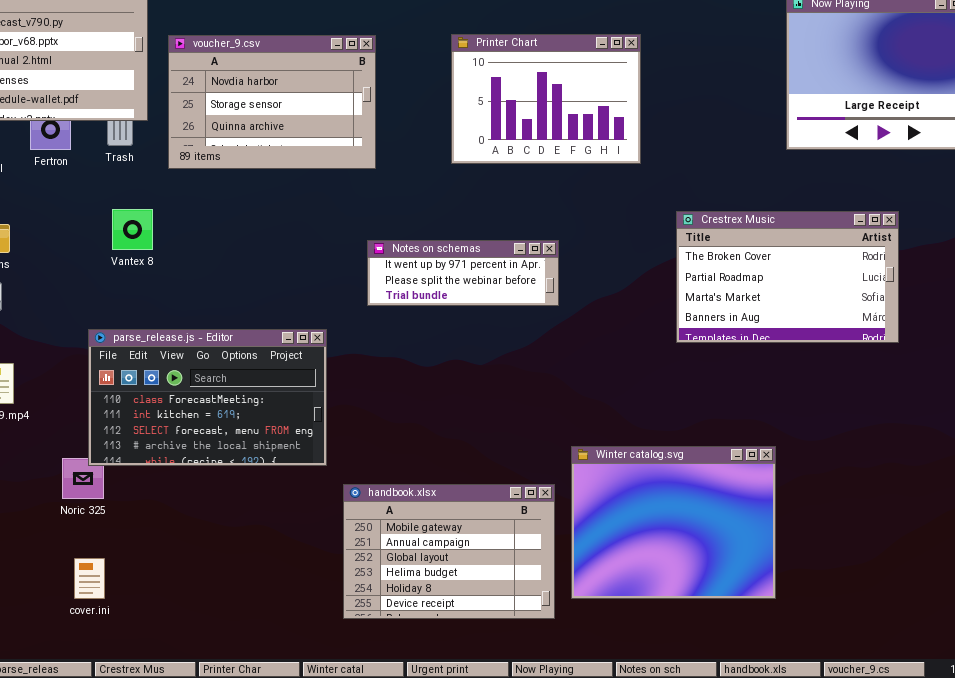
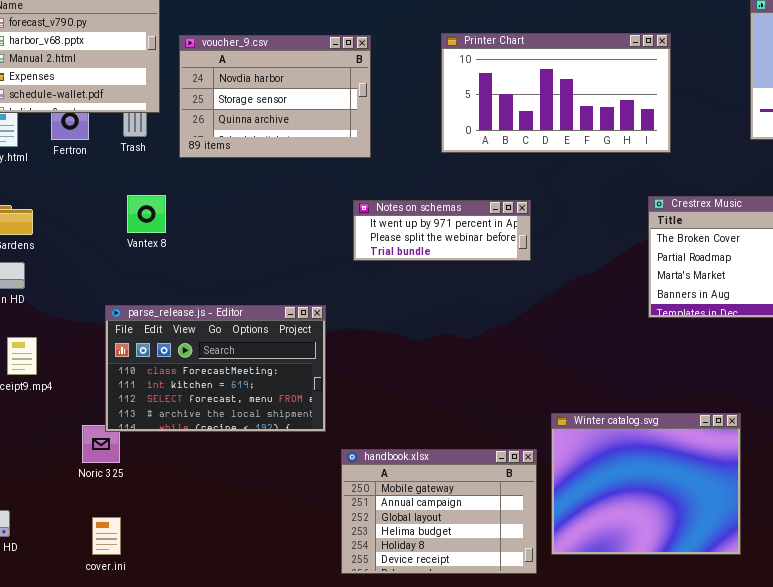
Printer Chart: [451,34,641,164] -> [441,33,671,153], resized
Notes on schemas: [367,240,559,306] -> [353,200,531,261], moved

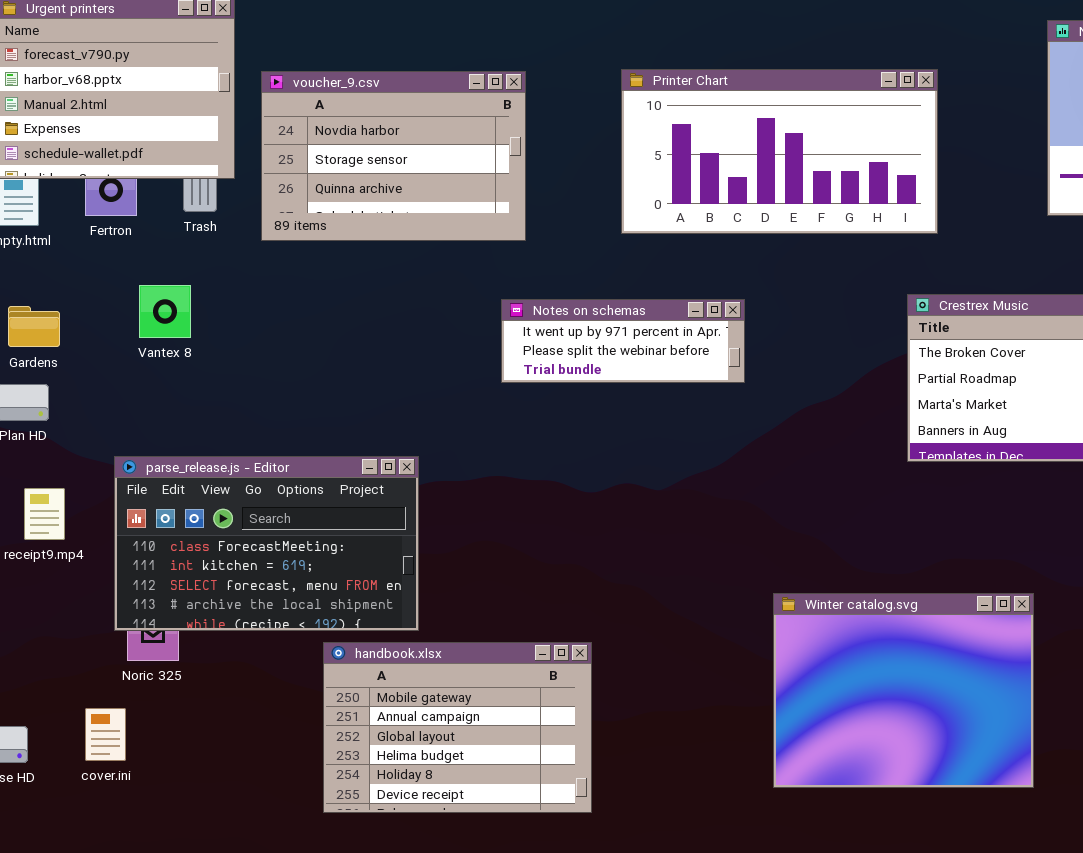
Vantex 8: [127,195,166,233] -> [139,285,191,338], moved
parse_release.js - Editor: [105,305,326,432] -> [114,456,419,631], moved
handbook.xlsx: [341,449,537,574] -> [323,642,592,813], moved
cover.ini: [92,517,121,555] -> [85,708,126,761], moved

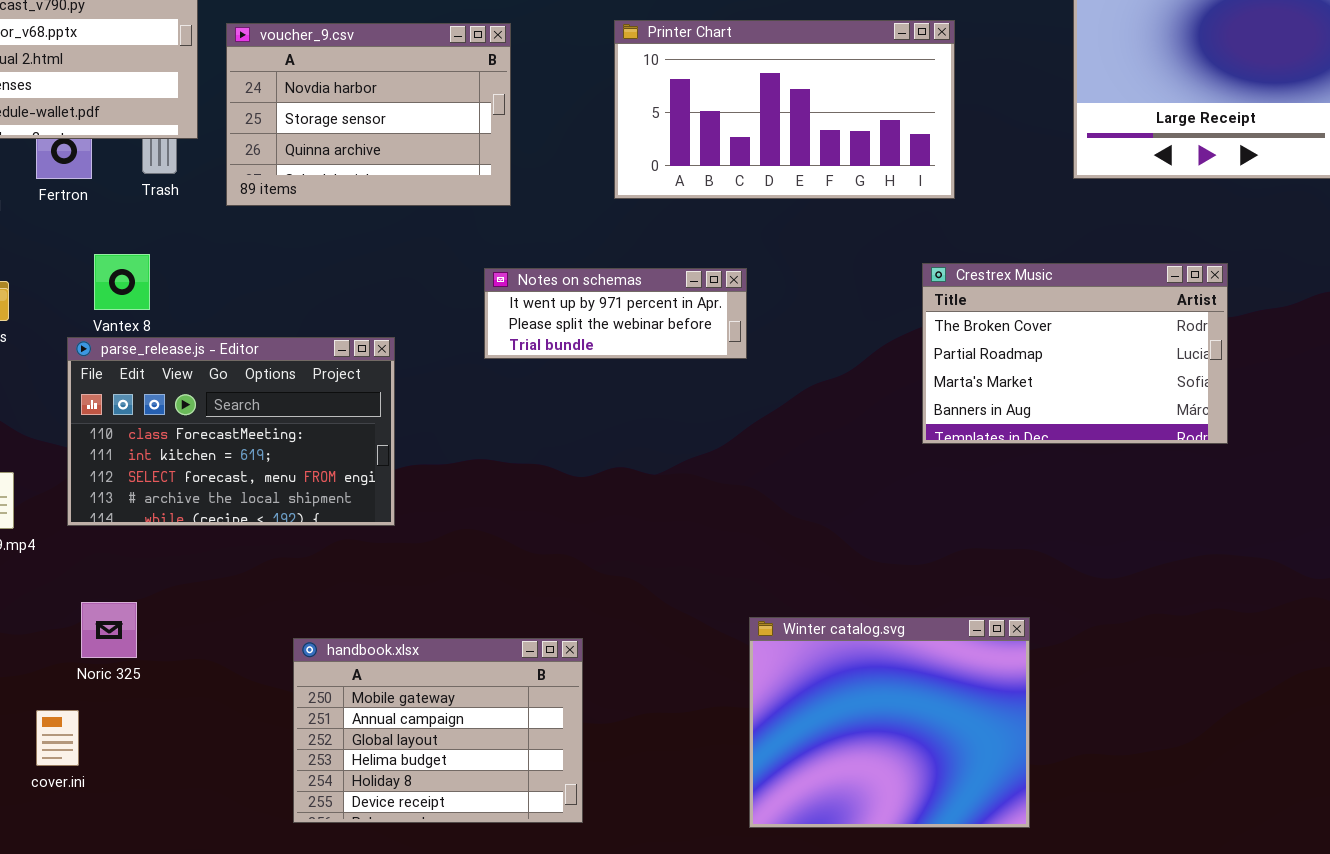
parse_release.js - Editor: [114,456,419,631] -> [67,337,395,526], moved
Winter catalog.svg: [773,593,1034,788] -> [749,617,1030,828], moved

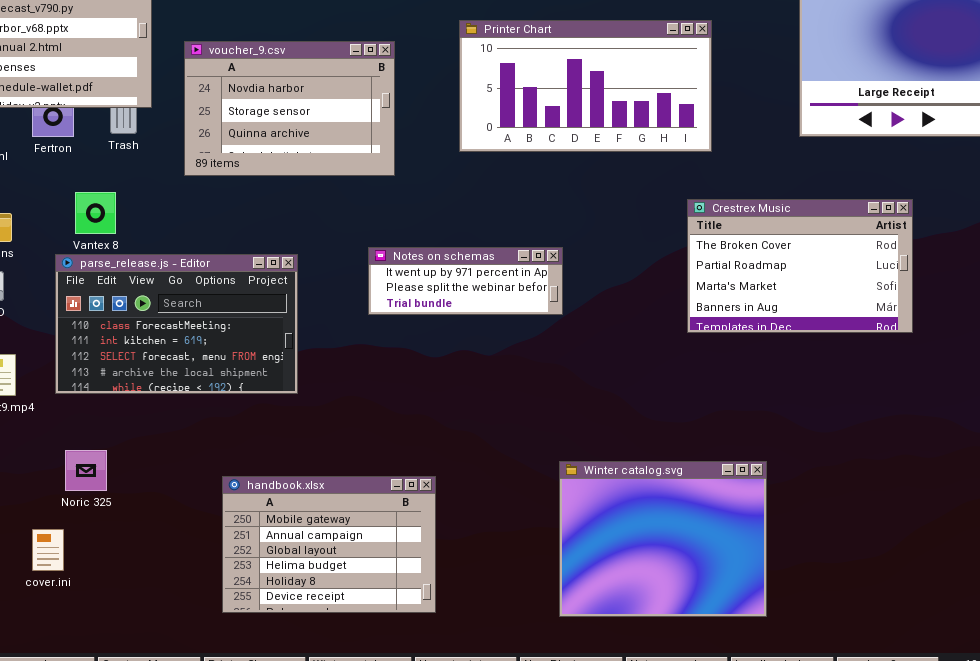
voucher_9.csv: [226,23,511,206] -> [184,41,395,176], moved
Notes on schemas: [484,268,747,359] -> [368,247,563,315], moved

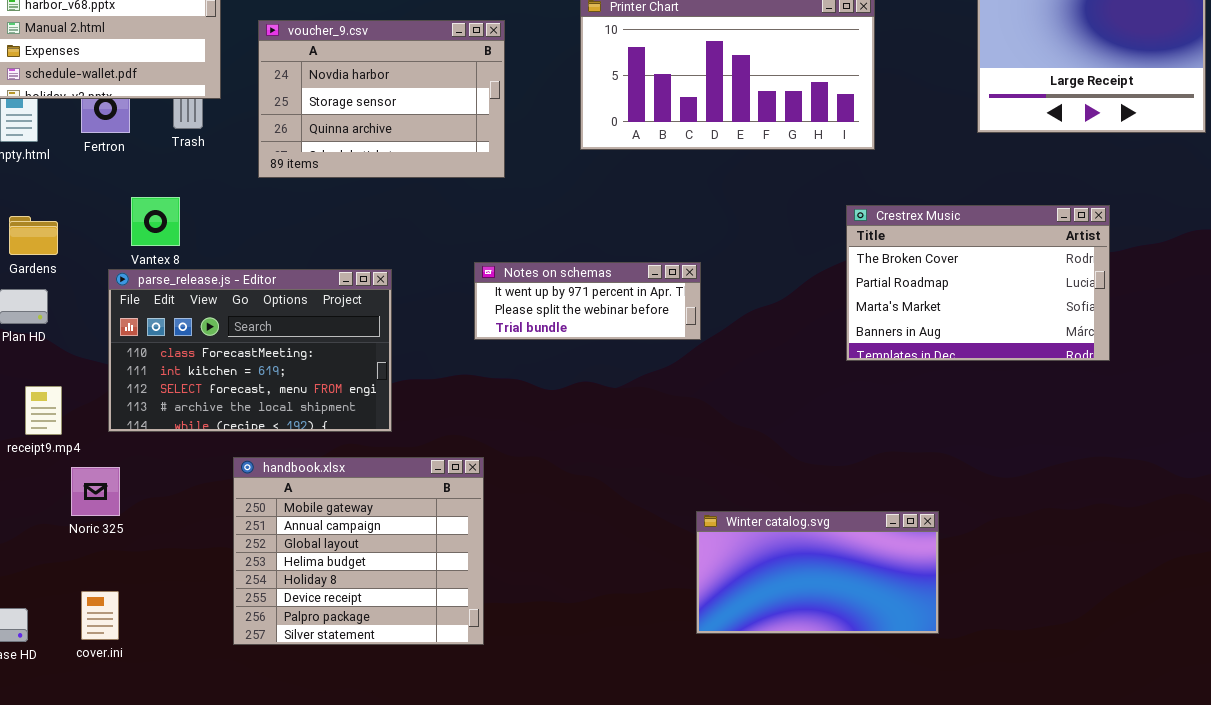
Noric 325: [65,450,107,491] -> [71,467,120,516], moved
Winter catalog.svg: [559,461,767,617] -> [696,511,939,634], resized
handbook.xlsx: [222,476,436,613] -> [233,457,484,645], moved, resized

